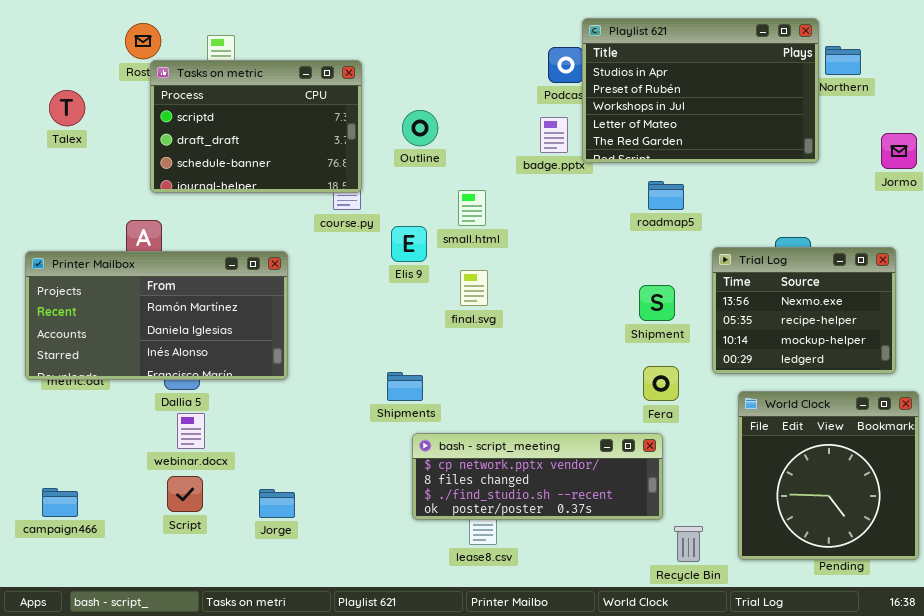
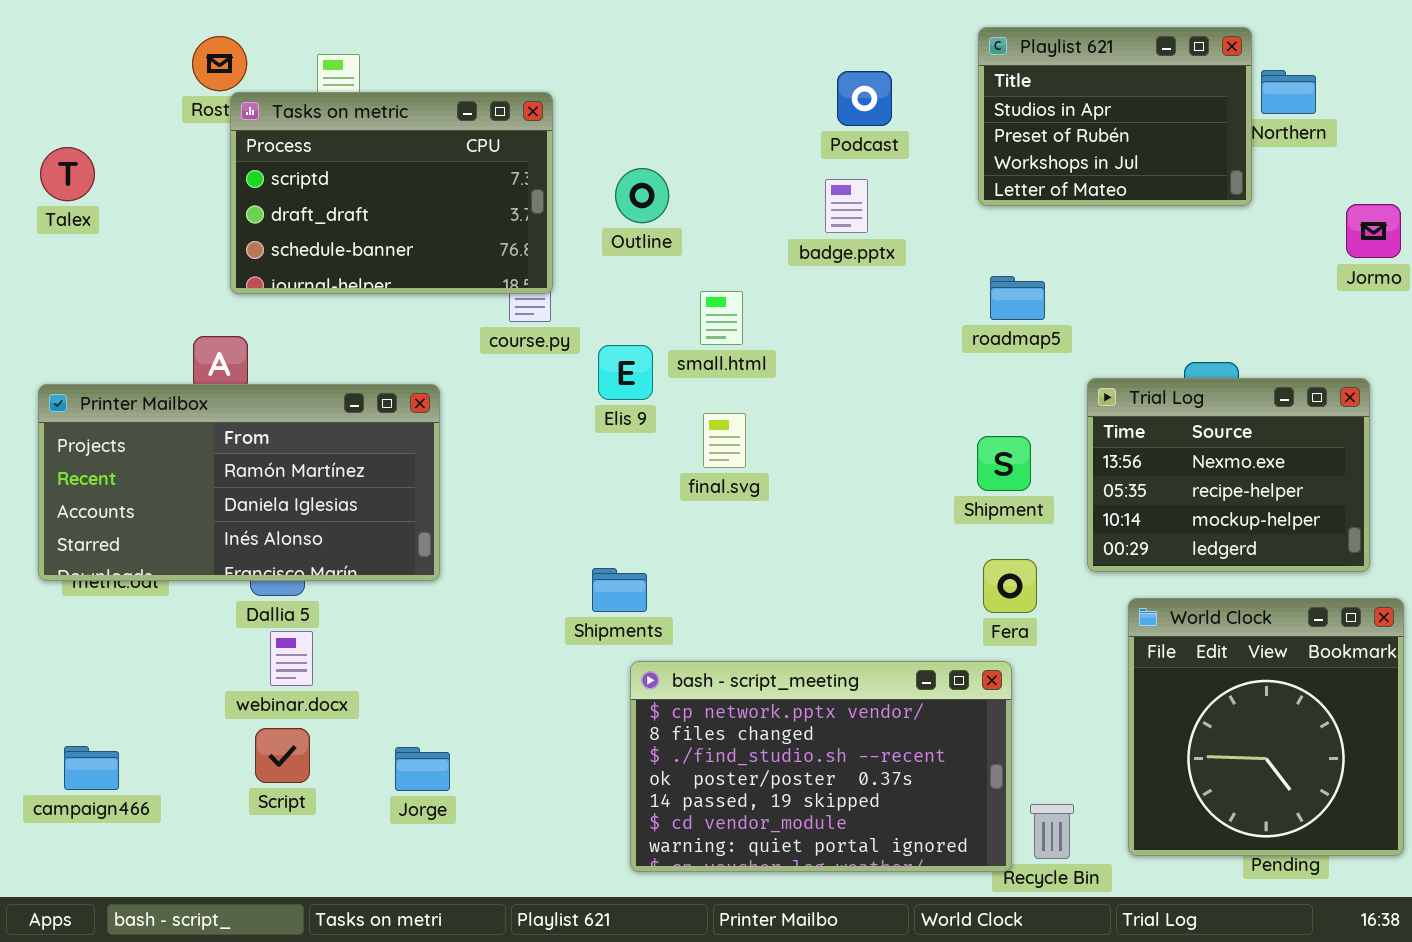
Playlist 621: [582,18,819,163] -> [978,27,1252,206], resized
Talex: [49,90,85,126] -> [40,147,95,201], moved
bash - script_meeting: [412,433,663,520] -> [630,661,1012,872], resized

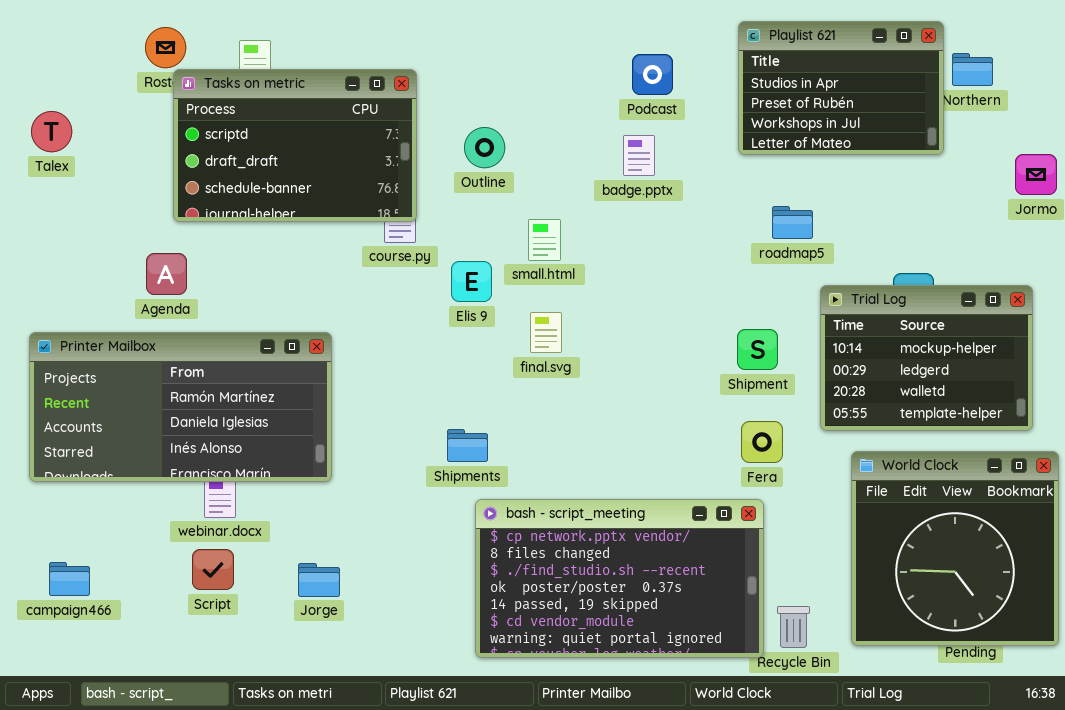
roadmap5: [990,276,1045,320] -> [772,206,813,239], moved
Trial Log: [1087,378,1370,572] -> [820,285,1033,431], scrolled down 2 rows
Printer Mailbox: [38,384,440,581] -> [29,332,332,482], moved

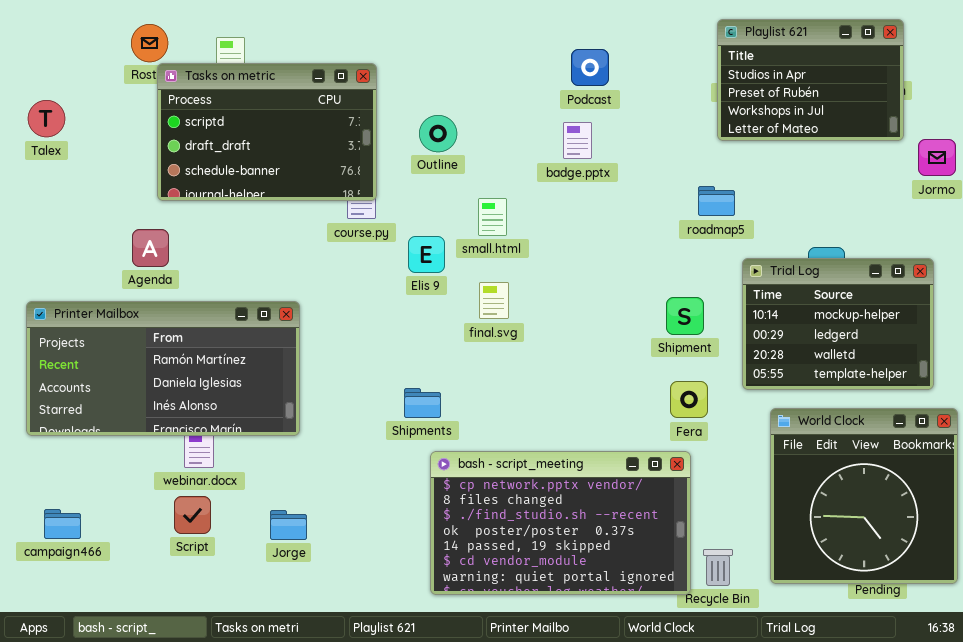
Playlist 621: [738,21,944,155] -> [717,19,904,141], moved

